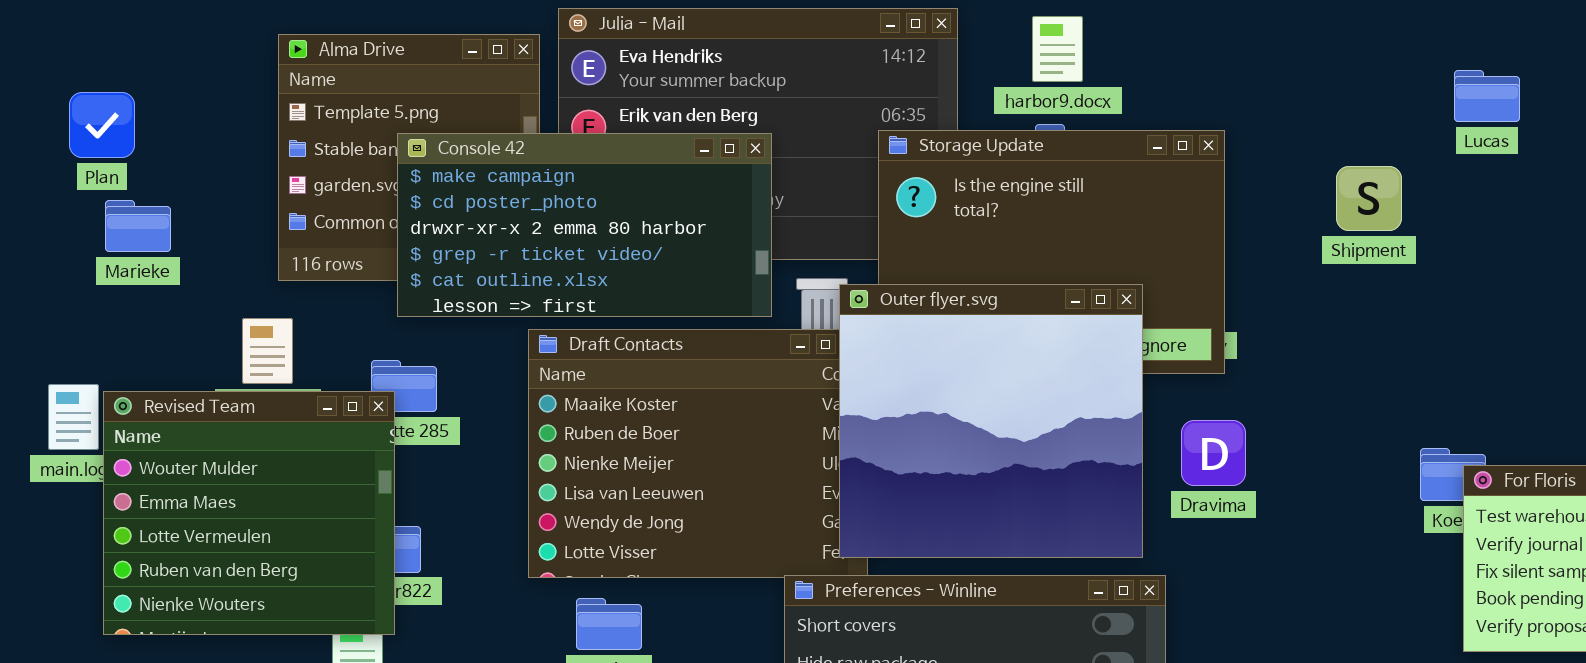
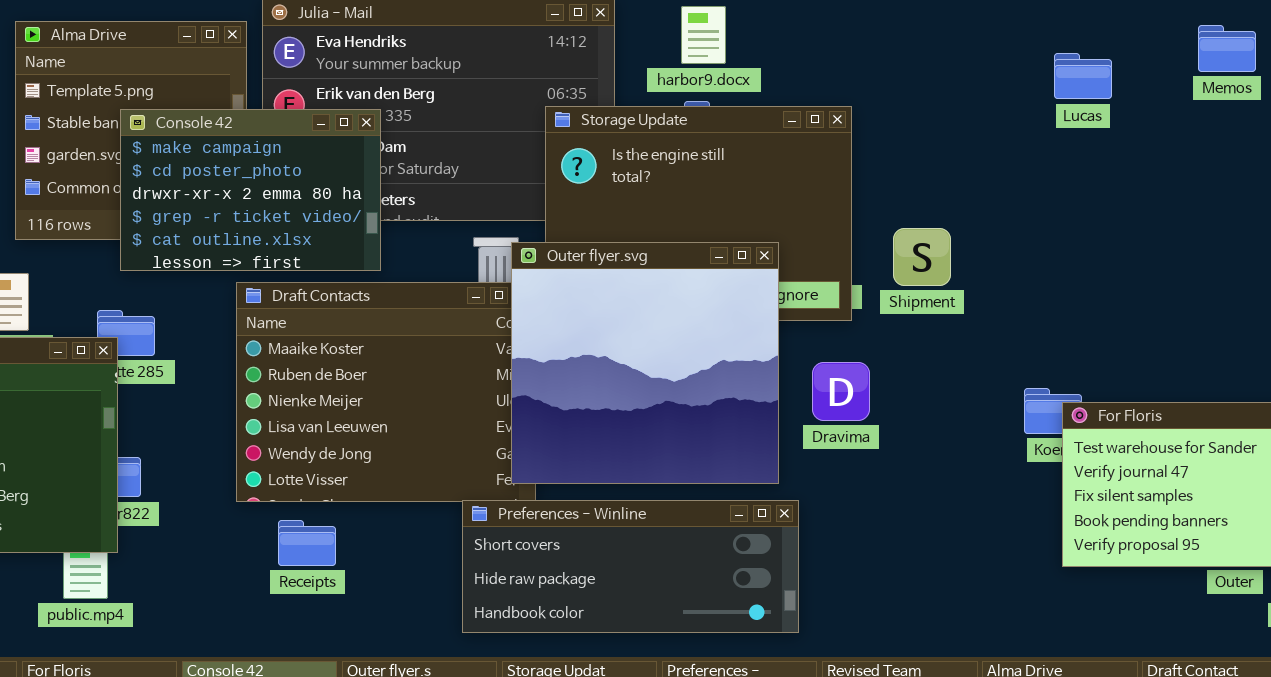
Console 42: [397,133,772,317] -> [120,109,381,271], resized
Shipment: [1336,166,1402,231] -> [893,228,951,286], moved

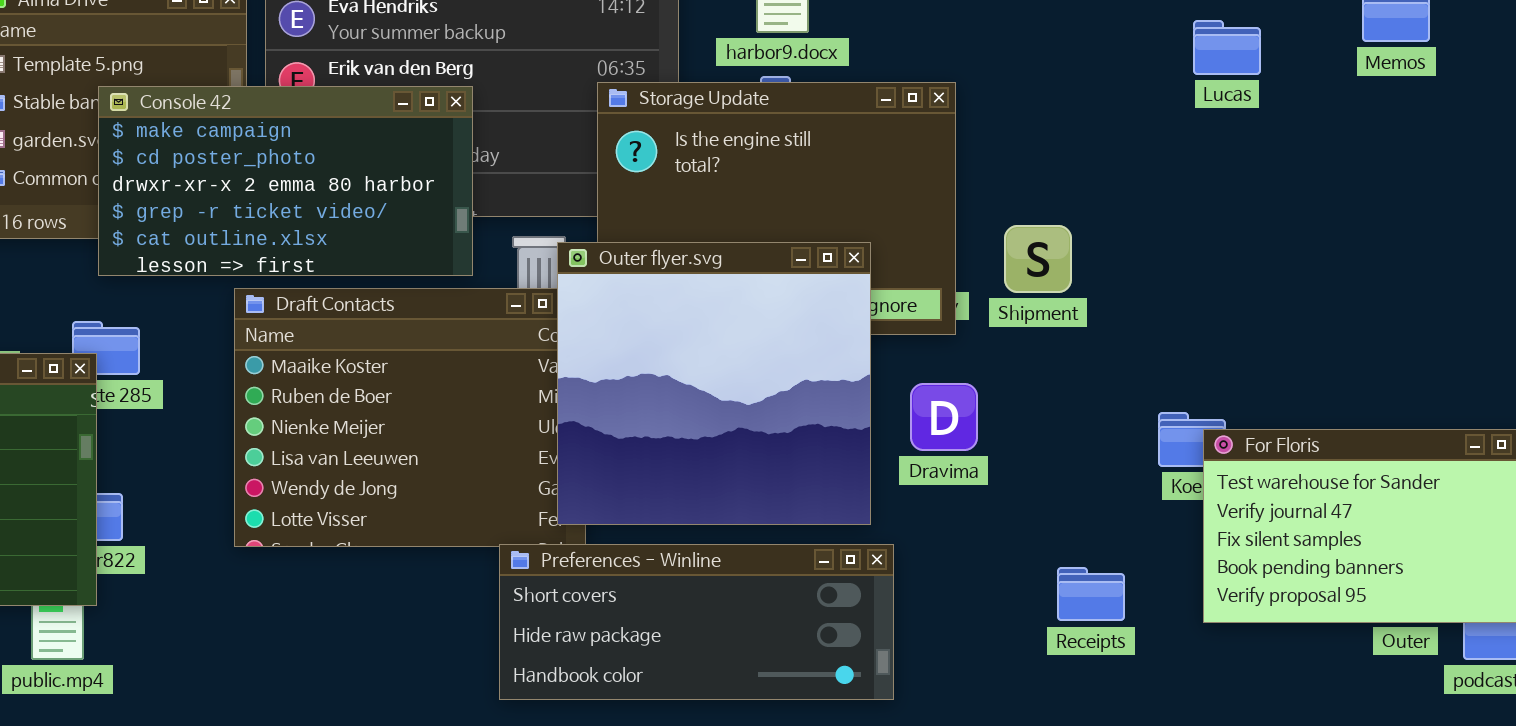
Console 42: [120,109,381,271] -> [98,86,473,276], resized
Receipts: [278,520,336,566] -> [1057,567,1125,621], moved

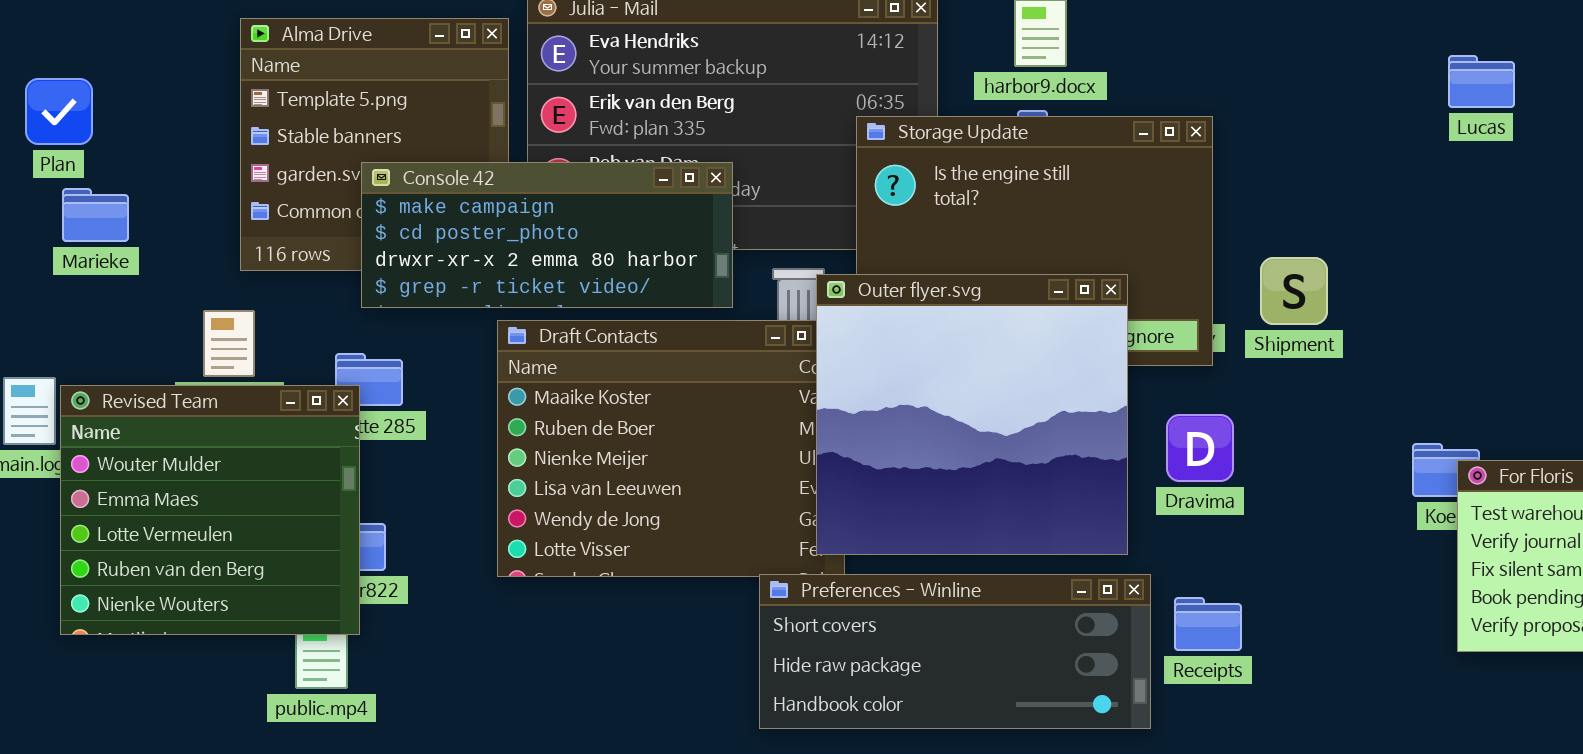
Console 42: [98,86,473,276] -> [361,162,733,308], resized
Receipts: [1057,567,1125,621] -> [1174,597,1242,651], moved

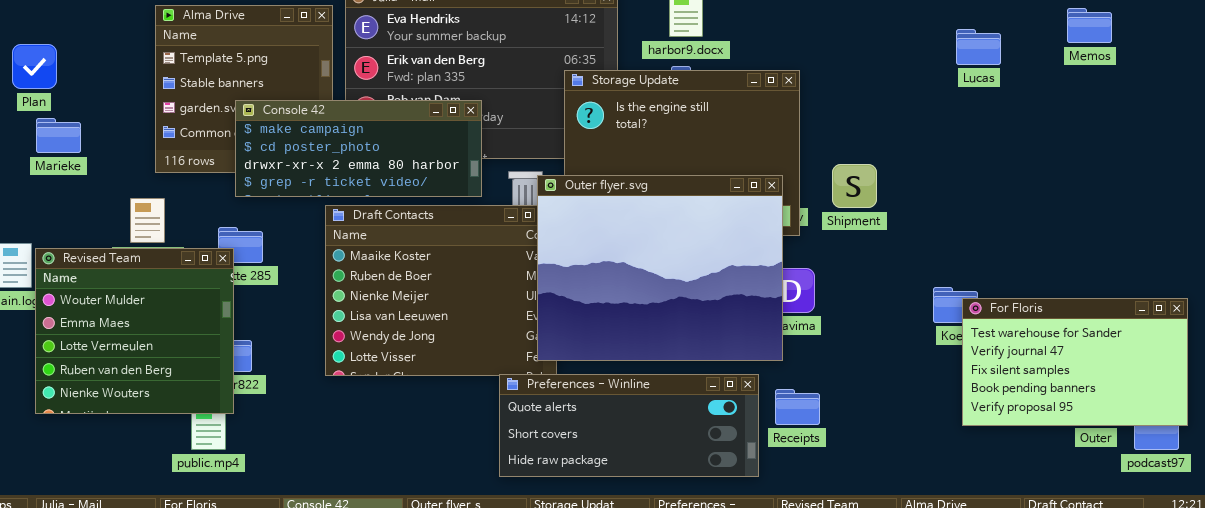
Outer flyer.svg: [816,274,1128,555] -> [537,175,783,361], resized
Preferences - Winline: [759,574,1151,729] -> [499,374,759,477], scrolled up 1 row

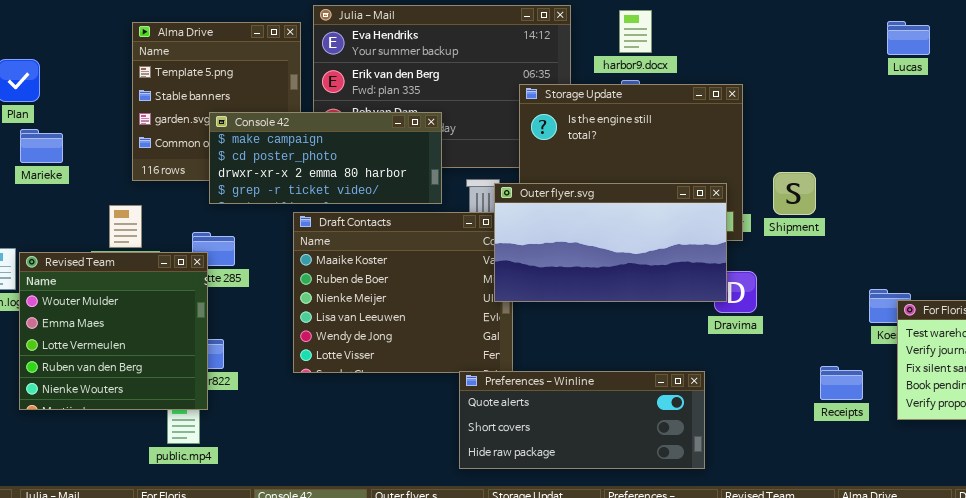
Lucas: [956,29,1001,65] -> [887,21,930,55], moved
Outer flyer.svg: [537,175,783,361] -> [494,183,727,302], resized
Receipts: [775,389,820,425] -> [820,366,863,400], moved

